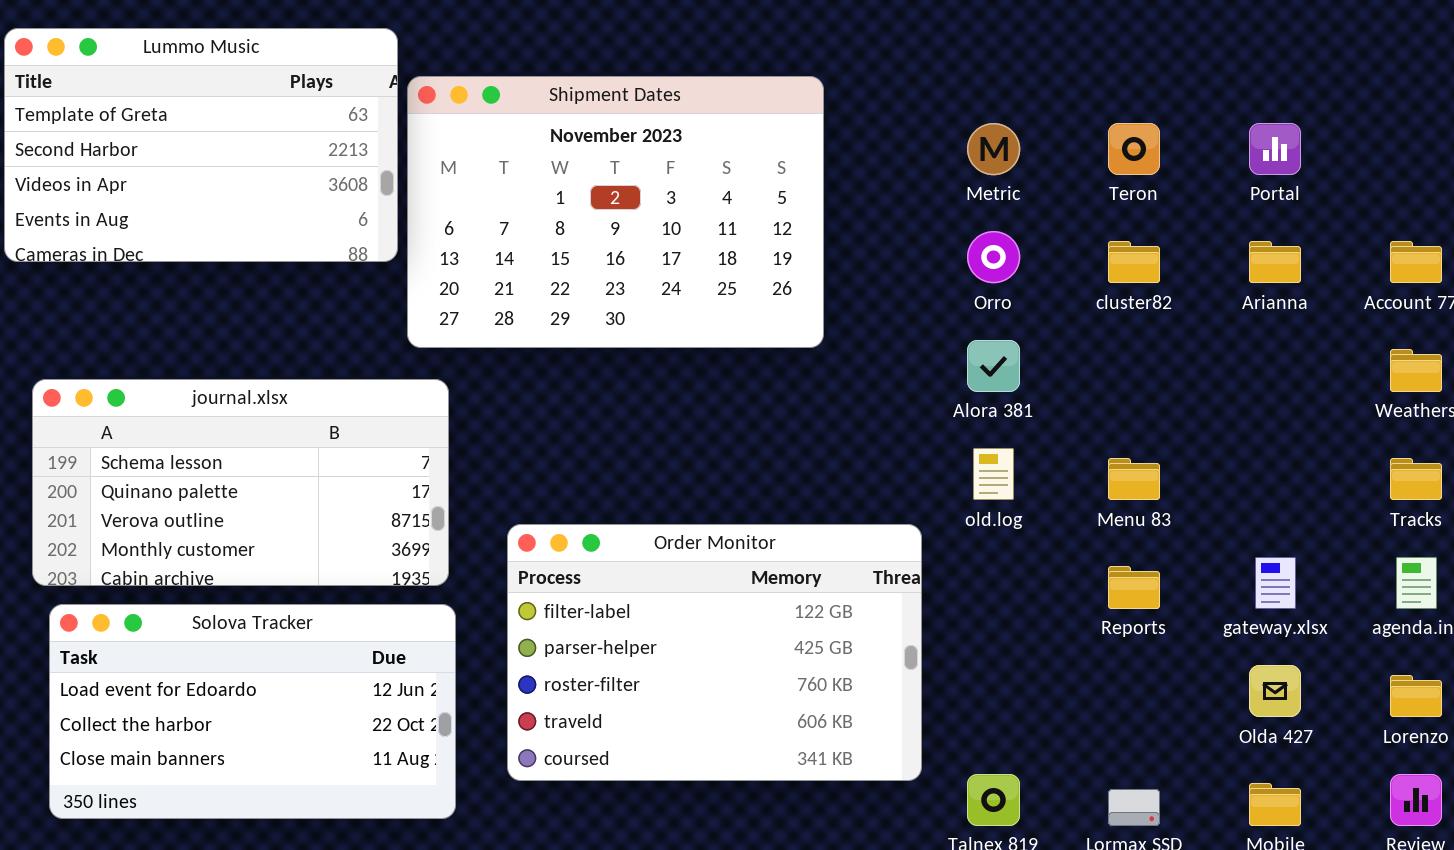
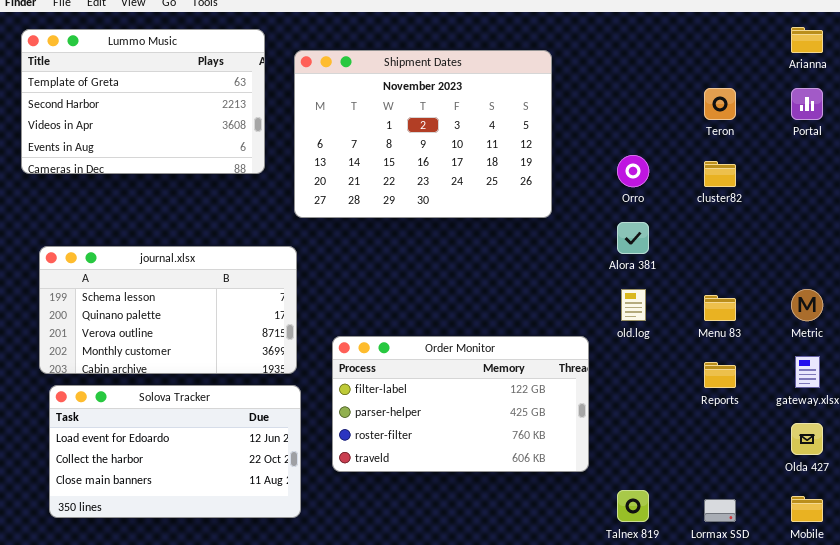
Shipment Dates: [407,76,824,348] -> [294,50,552,218], moved
Metric: [967,123,1020,175] -> [791,289,823,321], moved
Arianna: [1249,241,1301,283] -> [791,27,823,53], moved
Order Monitor: [507,524,922,781] -> [332,336,589,472], resized

